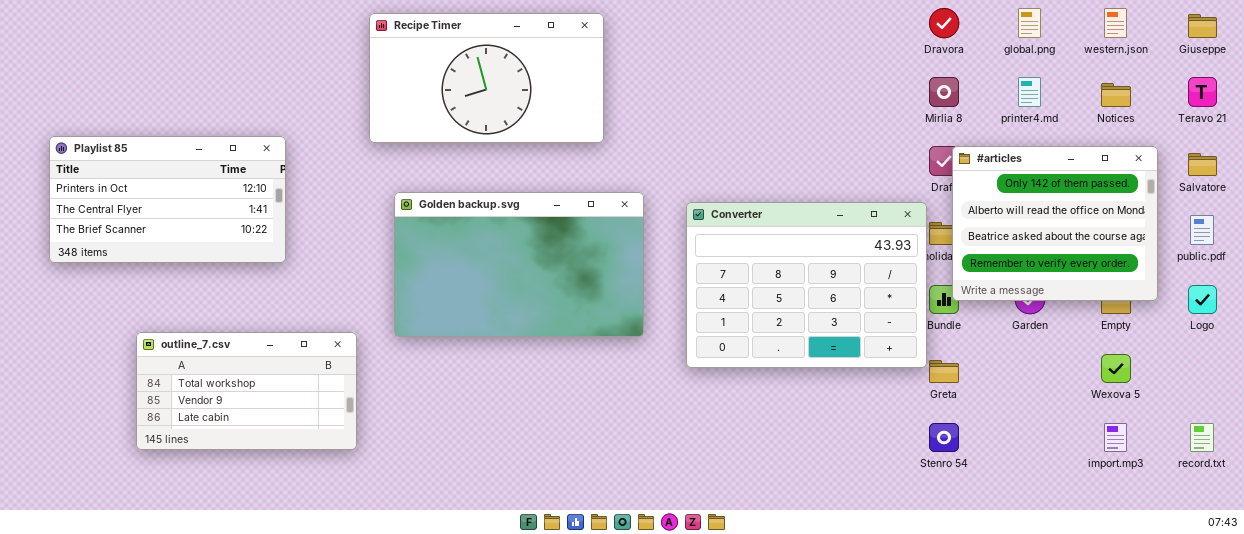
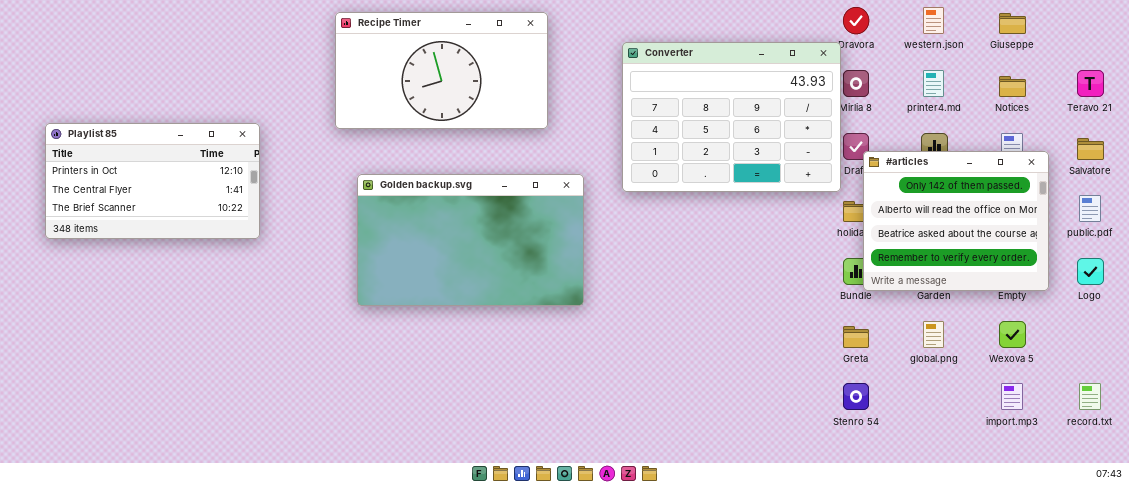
global.png: [1018,8,1041,38] -> [923,321,944,348], moved
western.json: [1104,8,1127,38] -> [923,7,944,34], moved
Giuseppe: [1188,14,1217,38] -> [999,13,1026,34], moved
#articles: [952,146,1158,301] -> [863,151,1049,291], moved
Converter: [686,202,927,368] -> [622,42,841,192], moved
outline_7.csv: [136,332,357,450] -> none, closed

